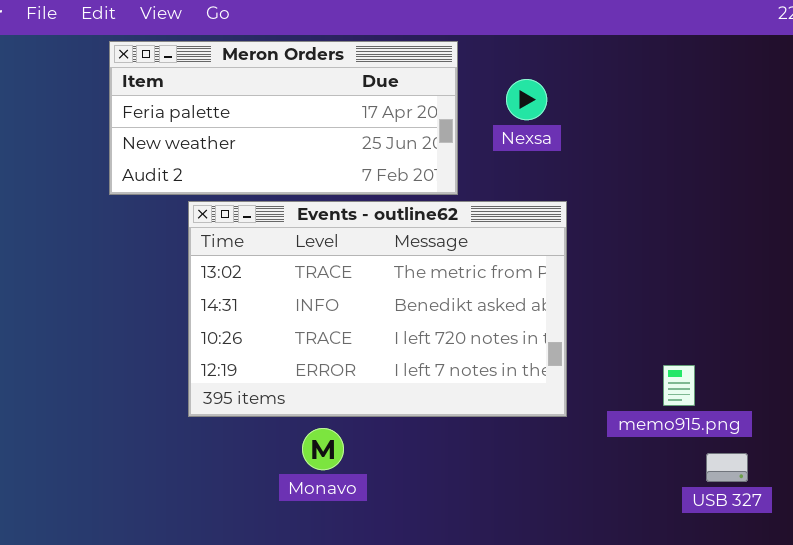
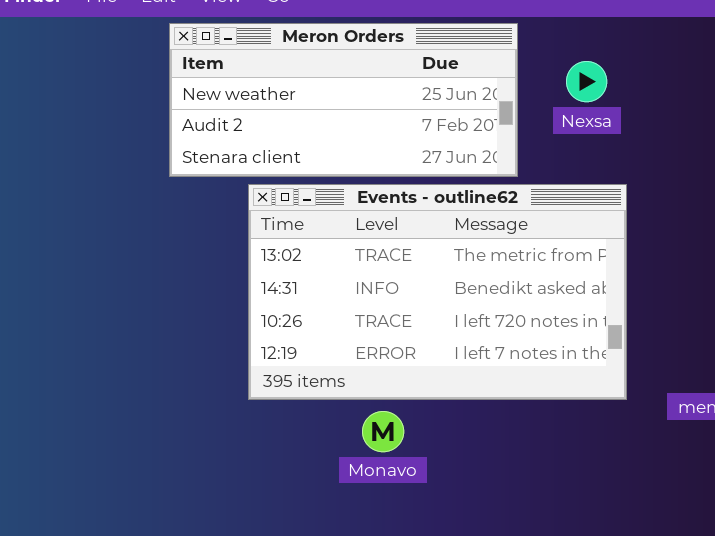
Meron Orders: [109,41,458,195] -> [169,23,518,177], scrolled down 1 row

